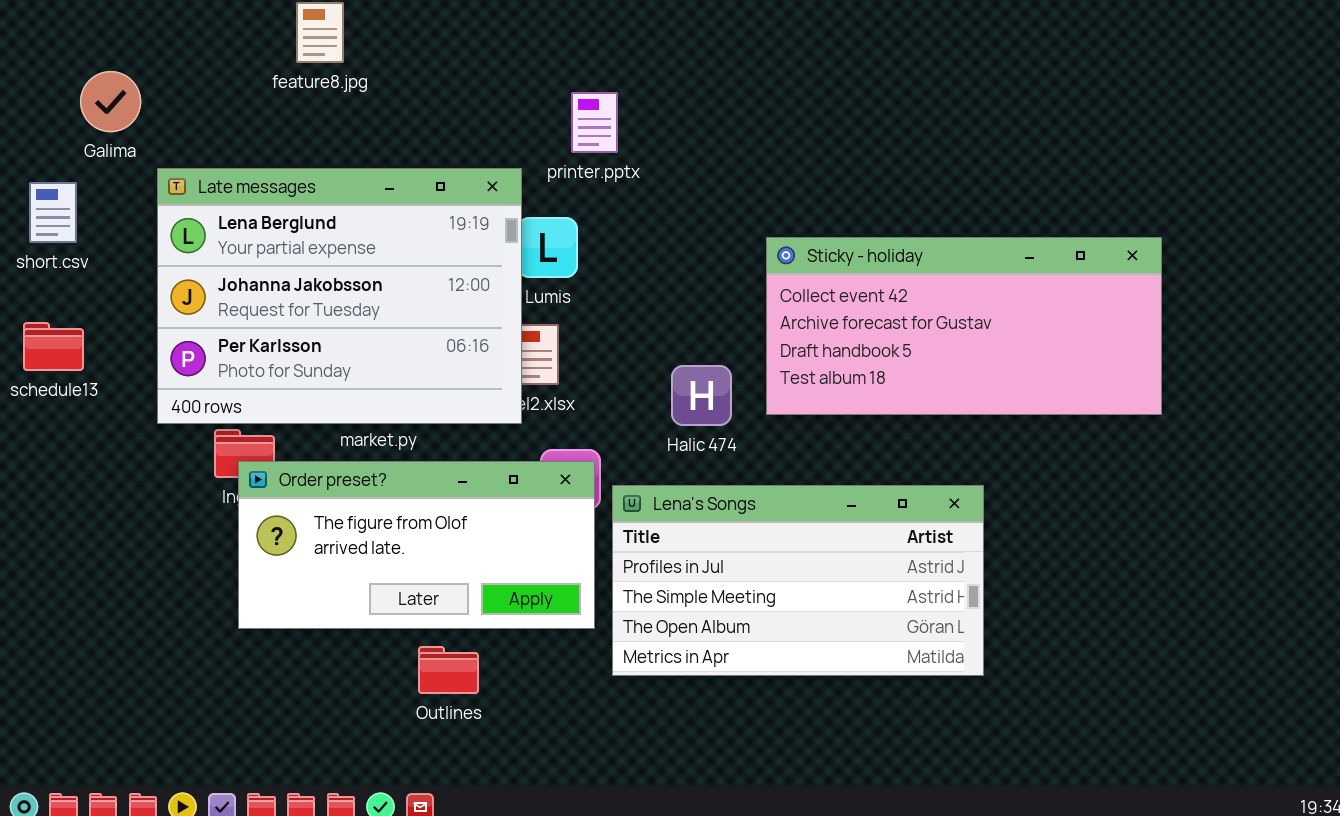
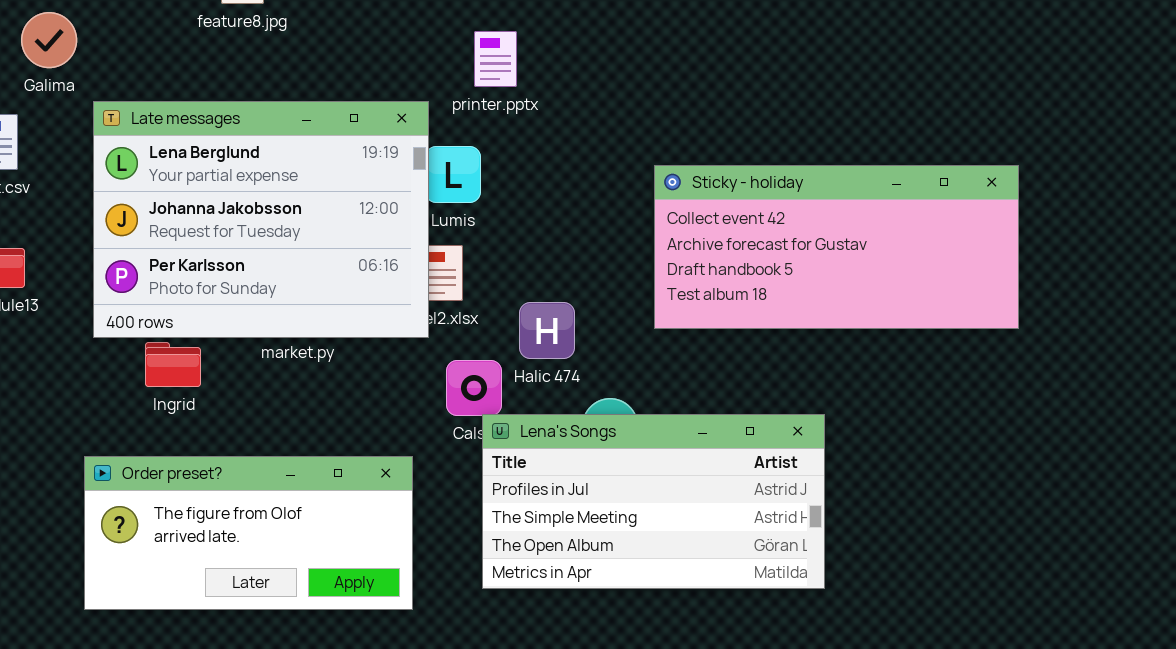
Halic 474: [671,365,732,426] -> [519,302,575,359], moved
Order preset?: [238,461,595,629] -> [84,456,413,610], moved
Lena's Songs: [612,485,984,676] -> [482,414,825,589], moved

